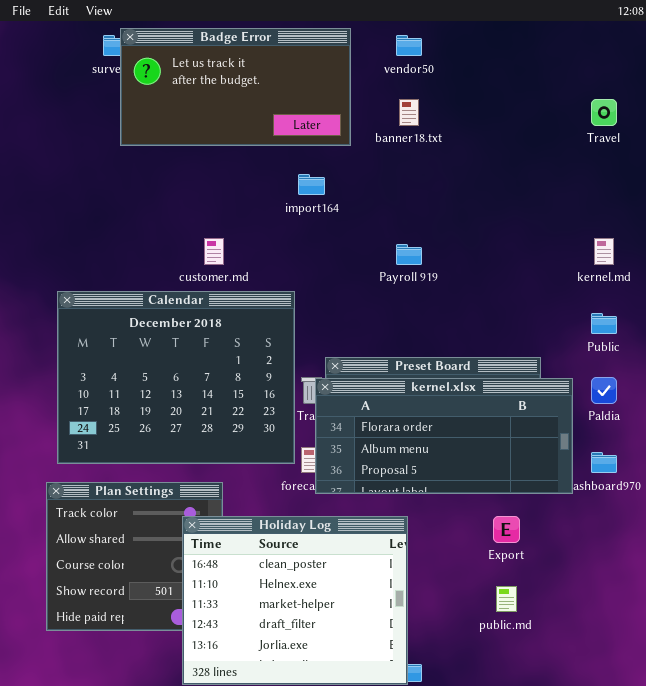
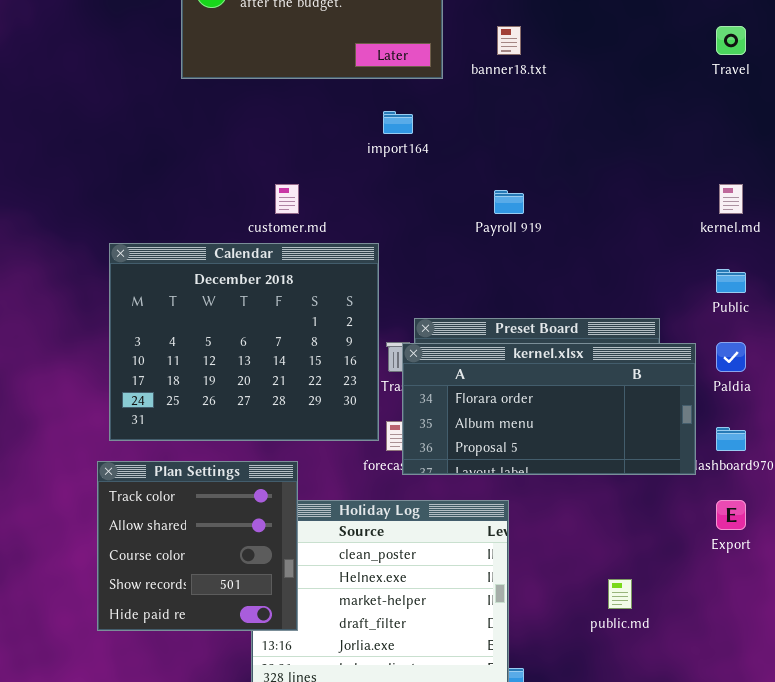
Plan Settings: [46,482,223,631] -> [97,461,298,631], raised
Export: [493,516,520,543] -> [716,500,746,530], moved

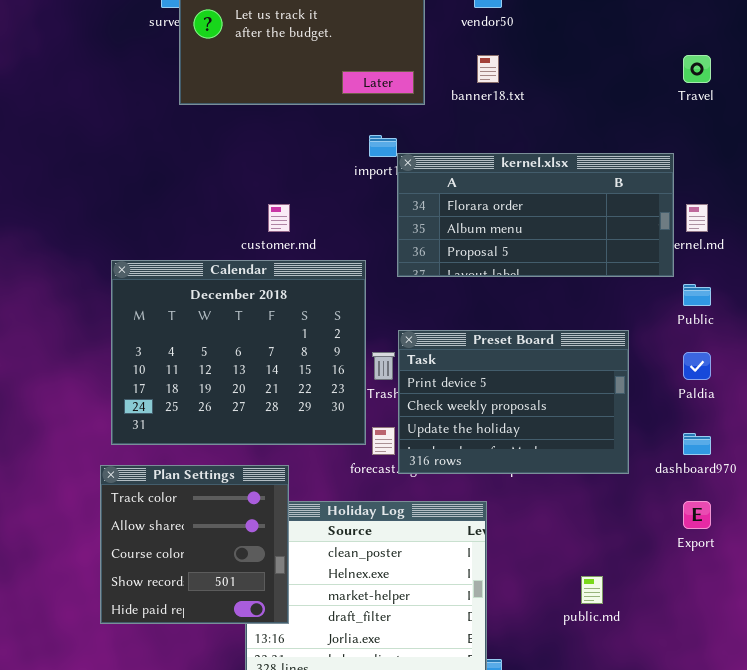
kernel.xlsx: [402,343,696,475] -> [397,153,674,277], moved

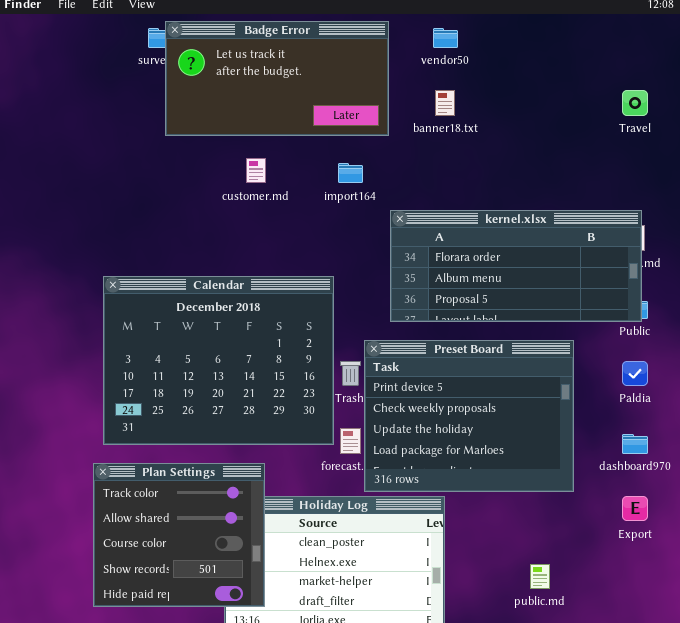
kernel.xlsx: [397,153,674,277] -> [390,210,642,322], moved
customer.md: [268,204,290,232] -> [246,158,266,183], moved
Preset Board: [398,330,629,474] -> [364,340,574,492], resized

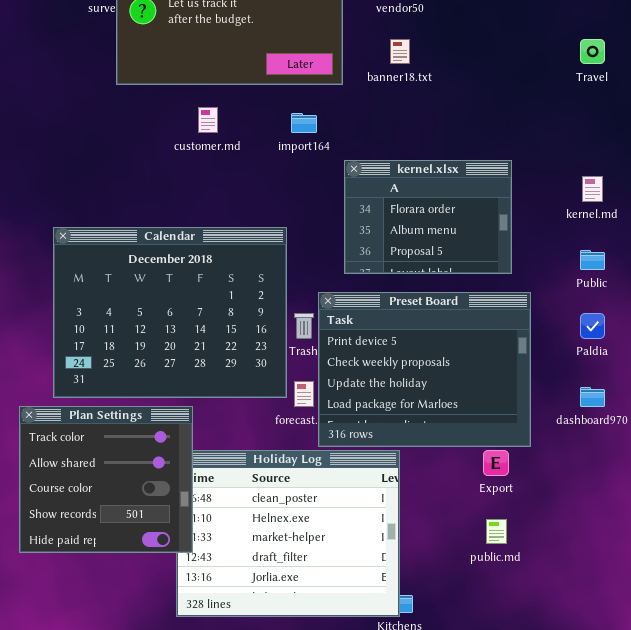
kernel.xlsx: [390,210,642,322] -> [344,160,512,274], resized
Plan Settings: [93,463,265,607] -> [19,406,193,553], moved
Export: [622,496,648,521] -> [483,450,509,476], moved

